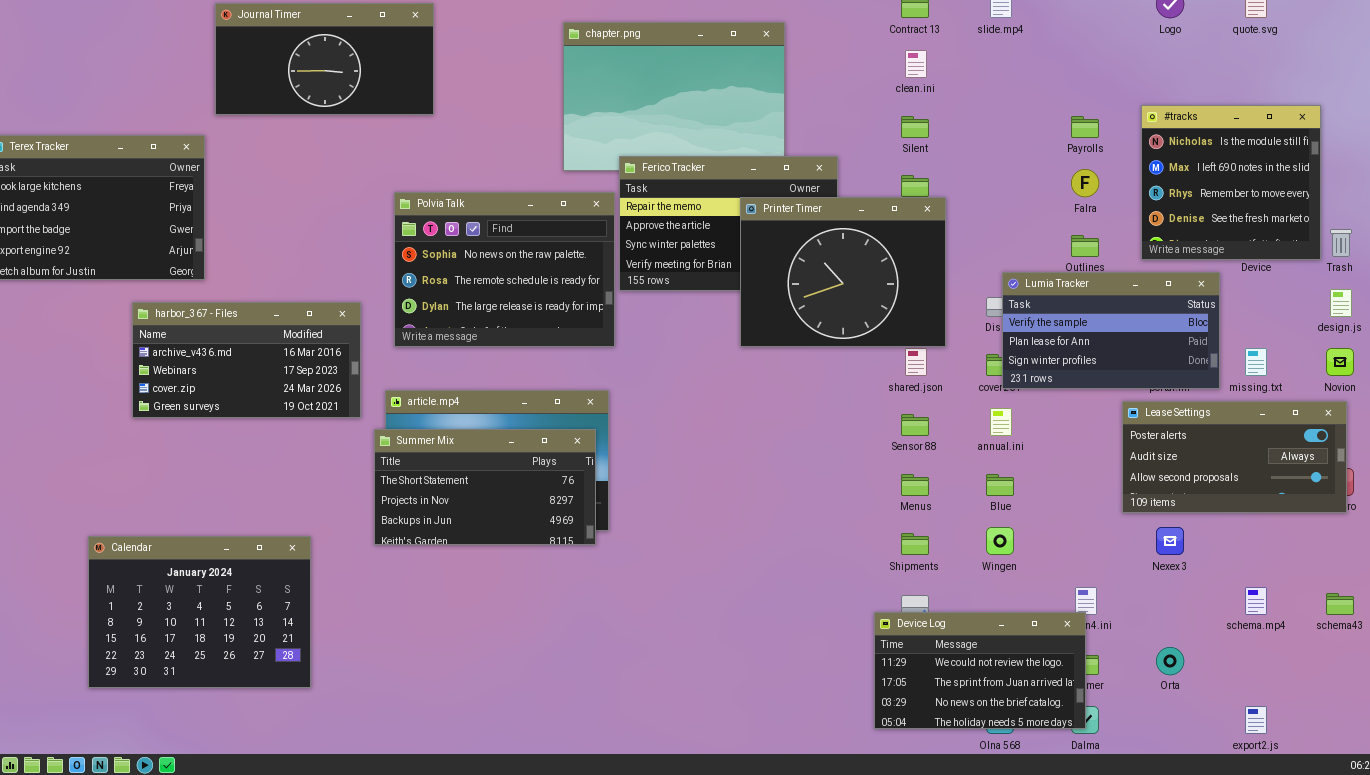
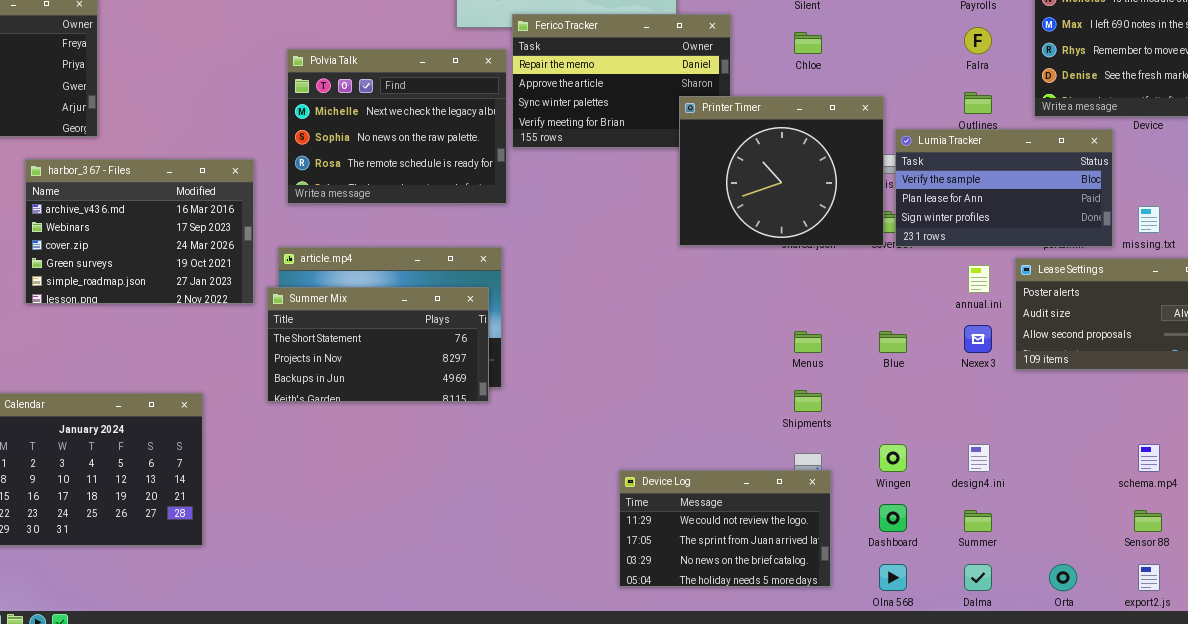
Polvia Talk: [394,192,615,347] -> [287,49,507,204], scrolled up 1 row
Printer Timer: [740,197,946,347] -> [679,96,884,246], moved
harbor_367 - Files: [132,302,361,418] -> [25,159,254,304], resized
annual.ini: [990,408,1012,436] -> [968,265,990,293], moved
Sensor 88: [901,414,929,436] -> [1134,510,1162,532], moved
Wingen: [986,527,1014,555] -> [879,444,907,472], moved
Nexex 3: [1156,527,1184,555] -> [964,325,992,353], moved
Device Log: [874,612,1086,729] -> [619,470,831,587], moved
Orta: [1156,647,1184,675] -> [1049,564,1077,591], moved

